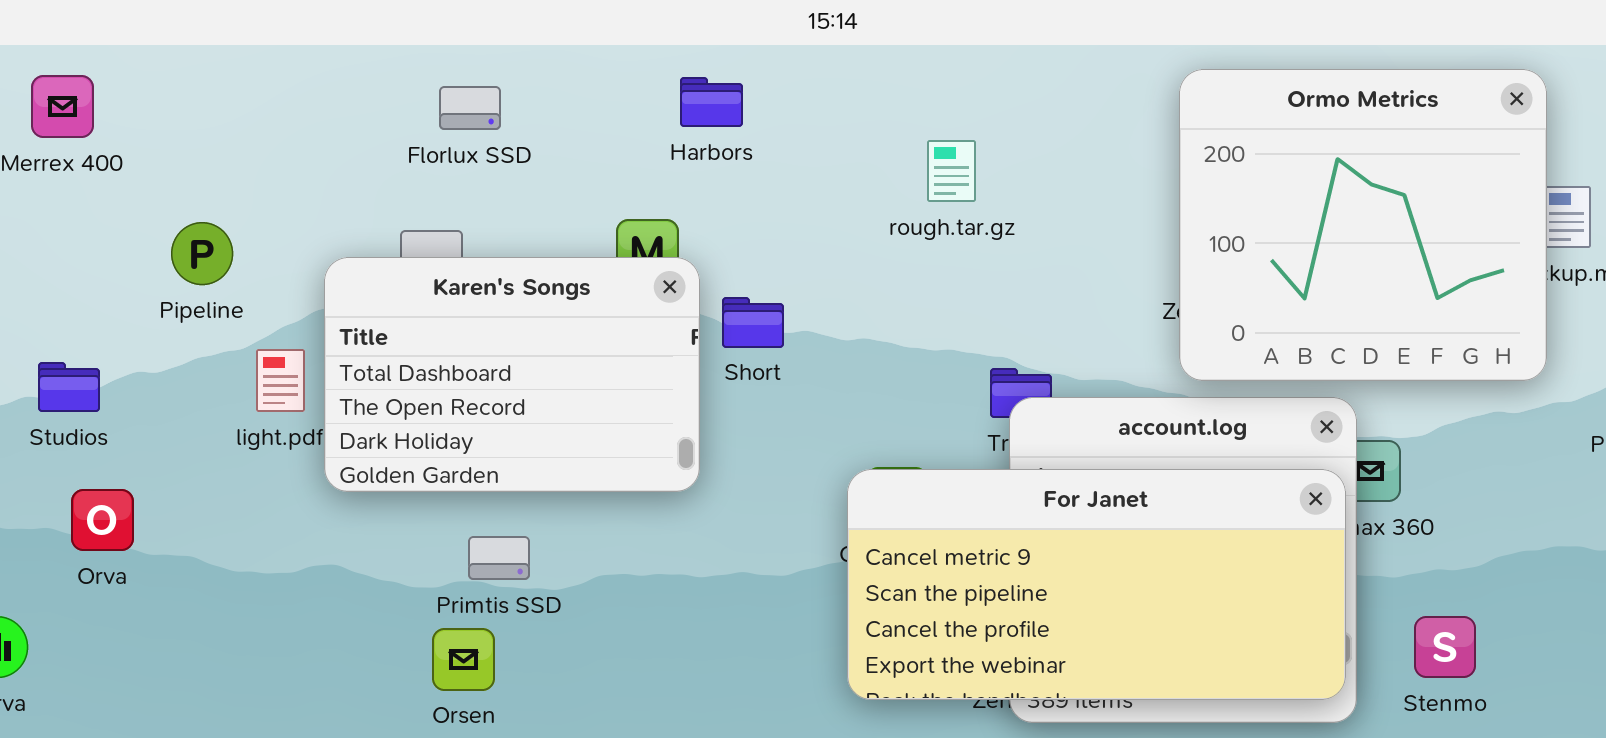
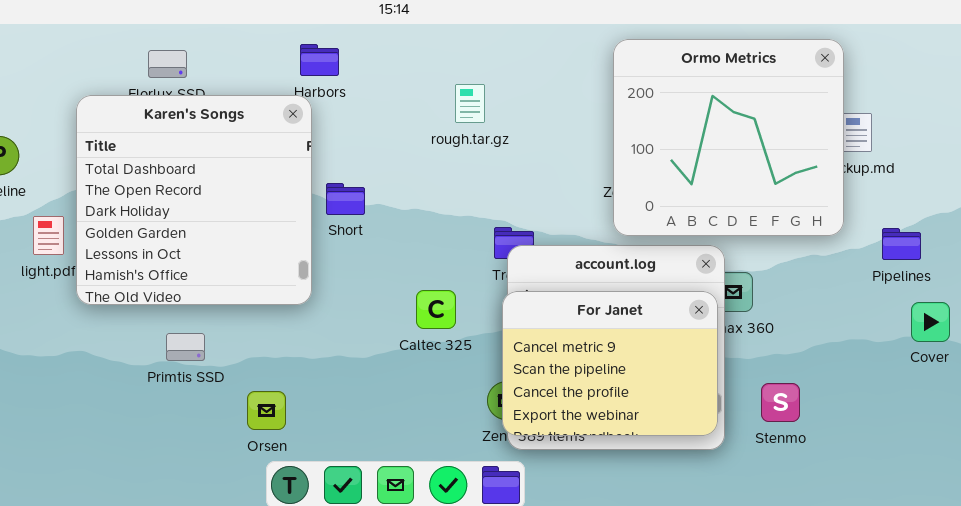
Karen's Songs: [324,257,700,492] -> [76,95,312,305], resized
For Janet: [847,469,1346,700] -> [502,291,718,436], resized
Orsen: [432,628,495,691] -> [247,391,286,430], moved

